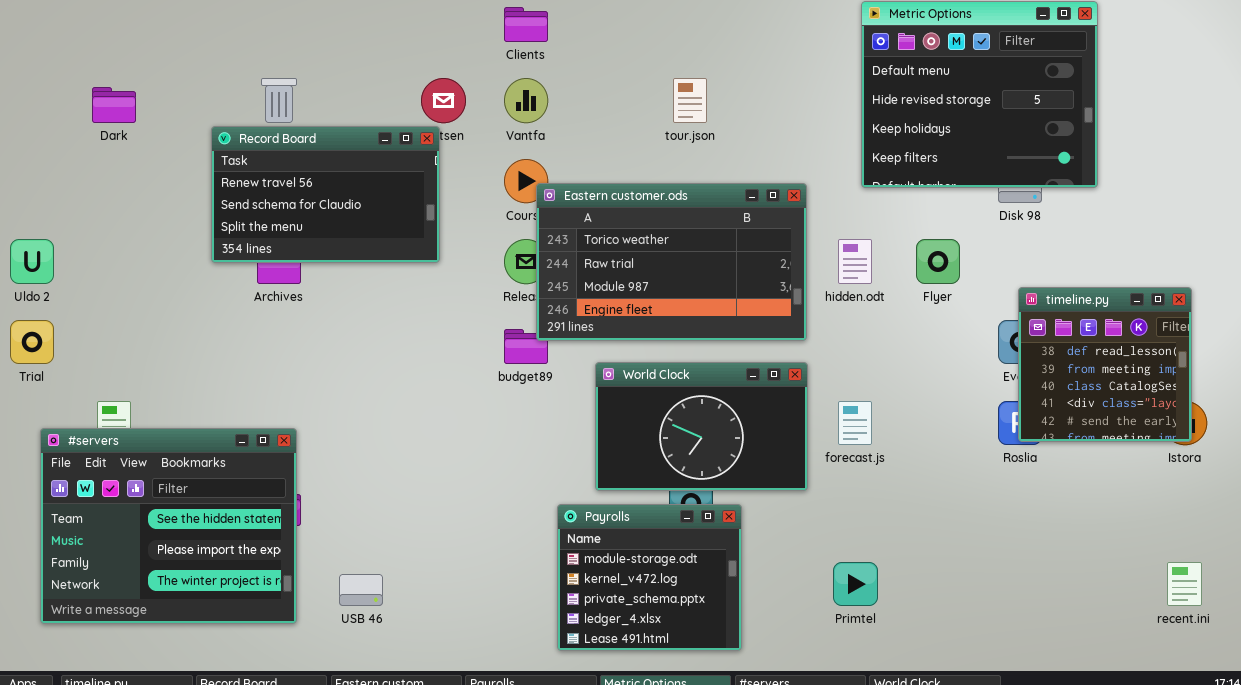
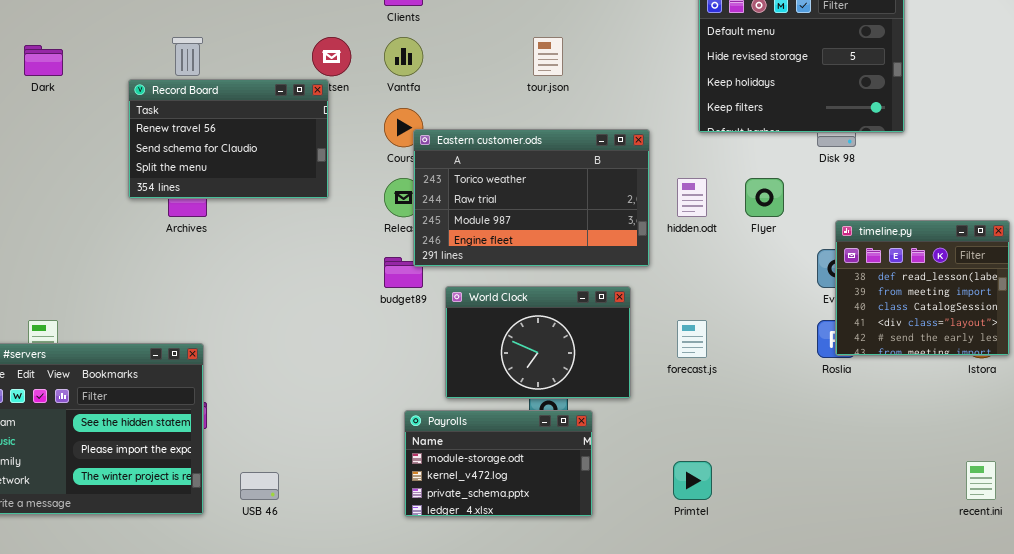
timeline.py: [1018,287,1192,442] -> [835,220,1010,356], resized
World Clock: [595,362,808,491] -> [445,286,631,399], moved
Payrolls: [557,504,742,651] -> [404,410,593,517], resized

